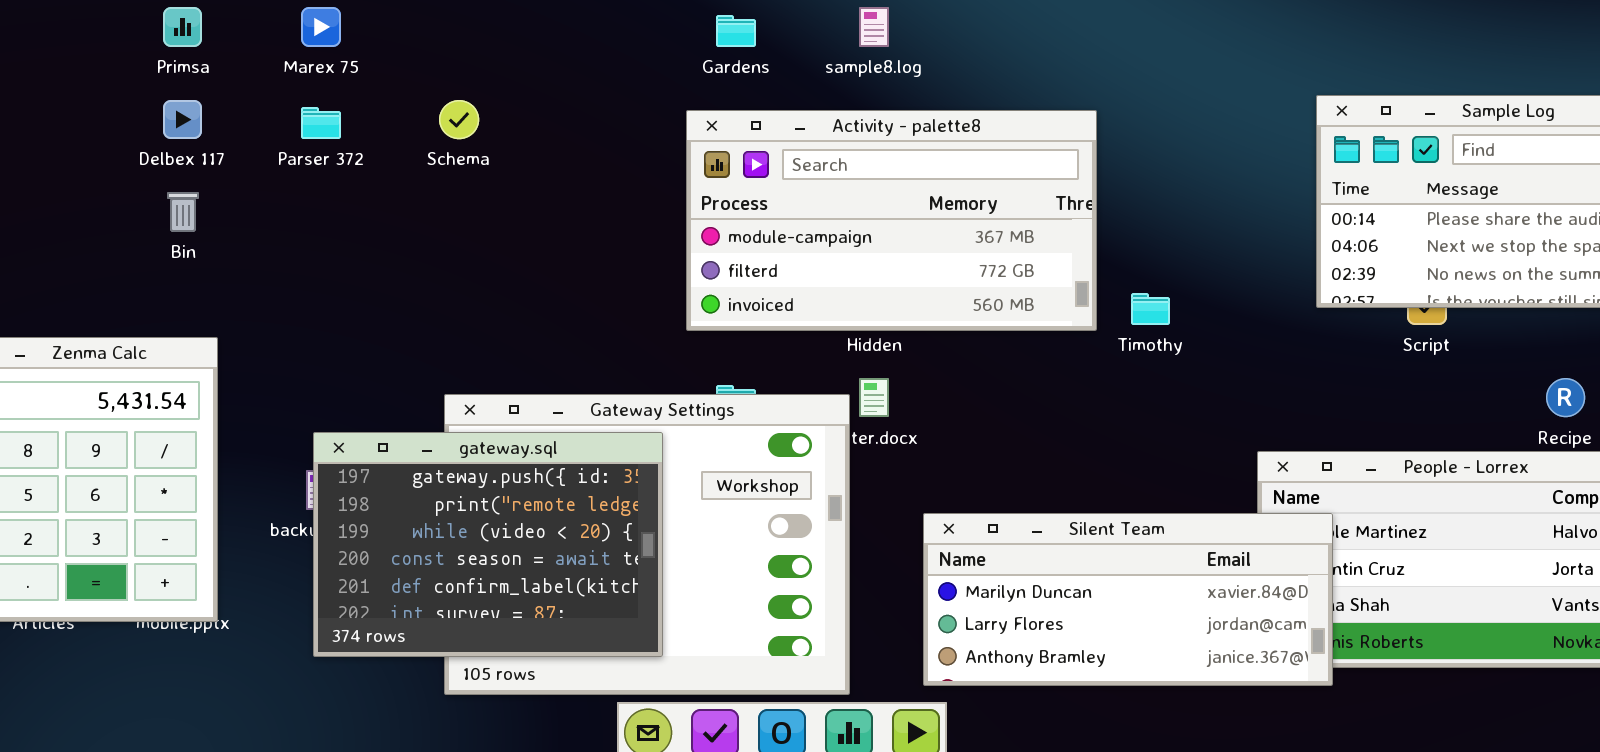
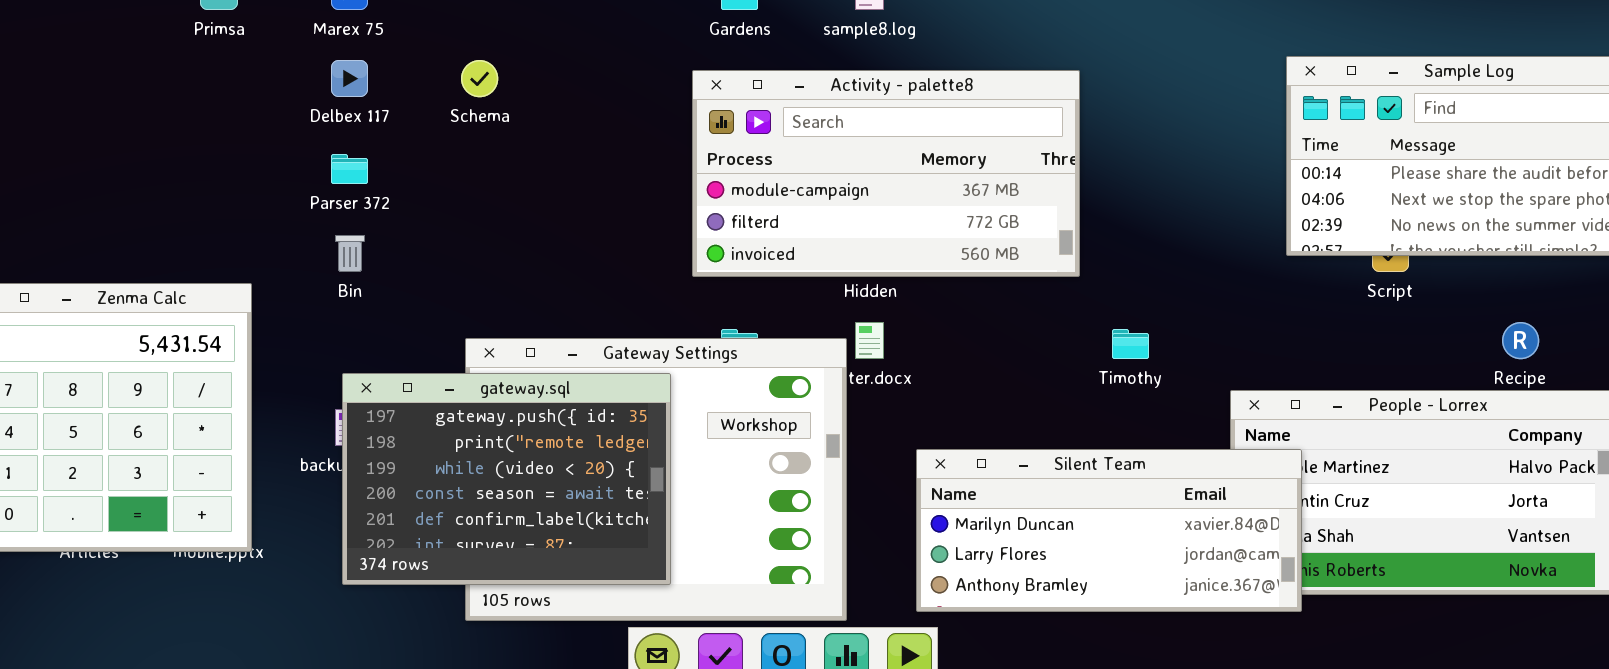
Delbex 117: [163,100,202,139] -> [331,60,368,97], moved
Parser 372: [301,107,341,139] -> [331,154,368,184], moved
Bin: [167,192,199,232] -> [335,235,365,272], moved
Timothy: [1131,293,1170,325] -> [1112,329,1149,359], moved

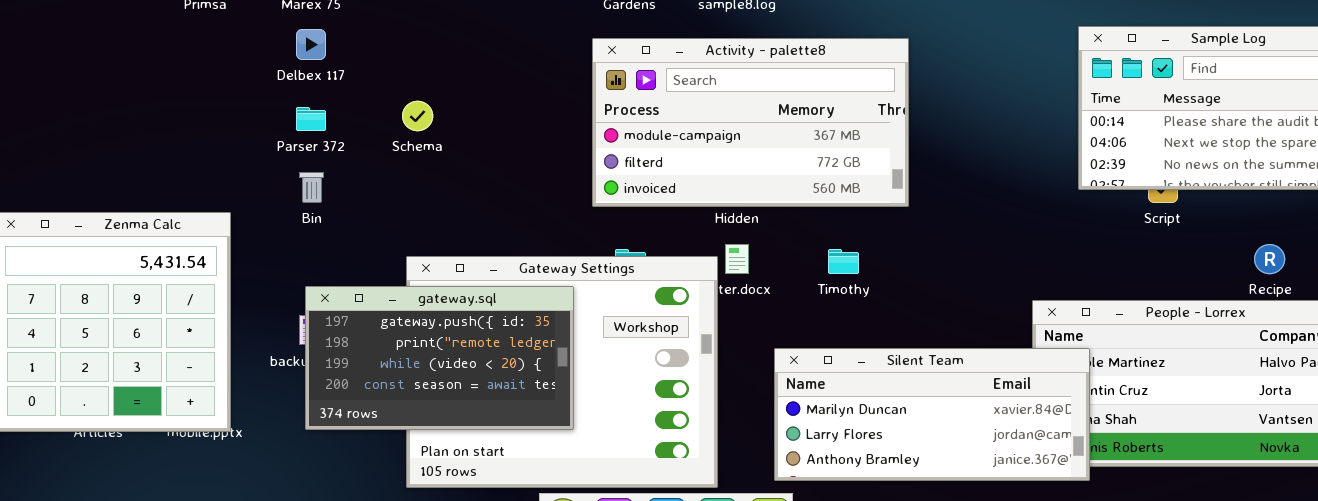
Schema: [461,60,498,97] -> [402,101,433,131], moved
Timothy: [1112,329,1149,359] -> [828,249,859,274], moved
gateway.sql: [342,373,671,585] -> [305,286,574,430], resized

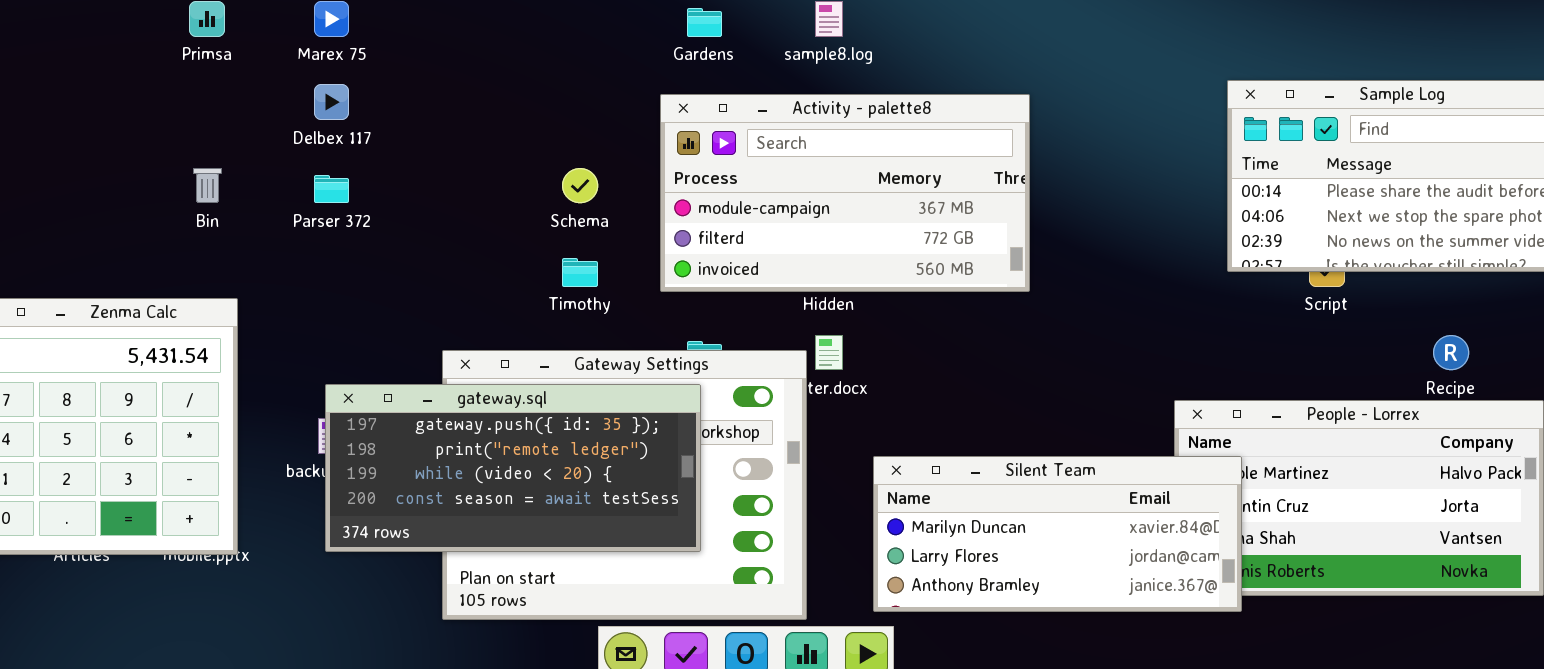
Schema: [402,101,433,131] -> [562,168,598,203], moved
Bin: [299,172,324,203] -> [193,168,222,203], moved
Timothy: [828,249,859,274] -> [562,258,598,287], moved
gateway.sql: [305,286,574,430] -> [325,384,701,552], resized

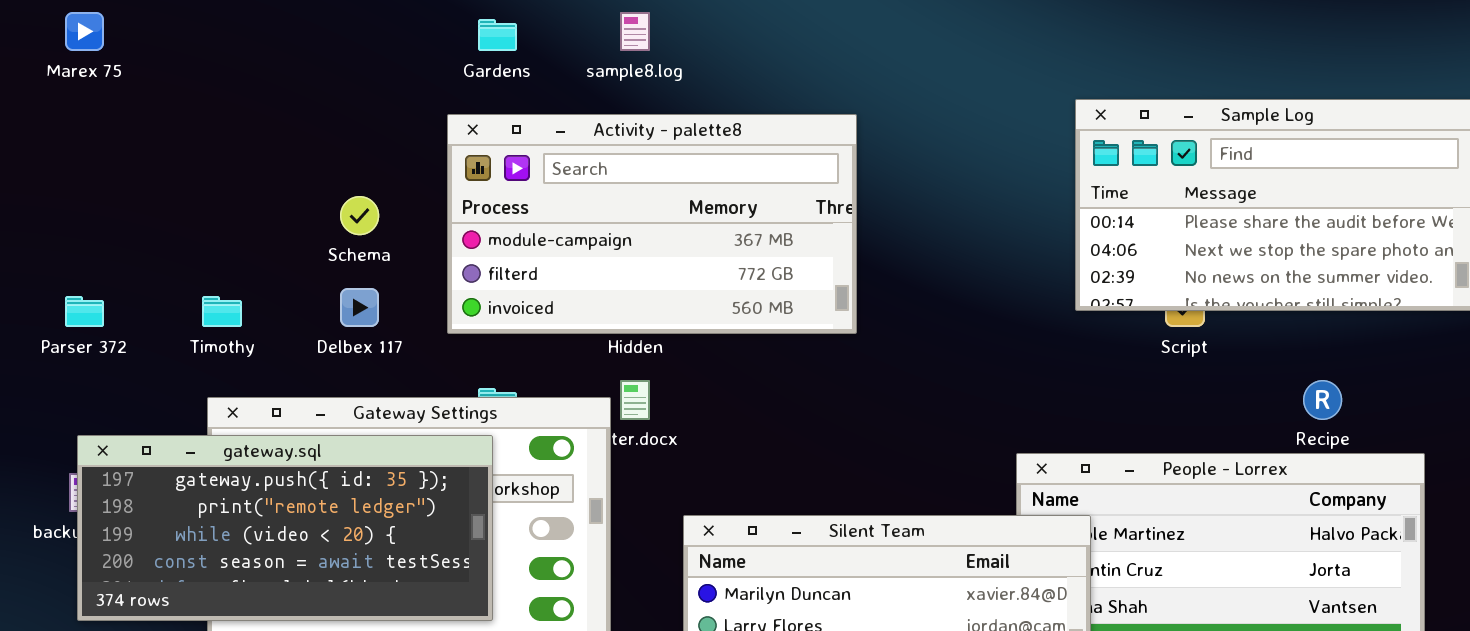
Delbex 117: [314,84,349,120] -> [340,288,379,327], moved
Parser 372: [314,175,349,203] -> [65,296,104,327], moved
Timothy: [562,258,598,287] -> [202,296,242,327], moved

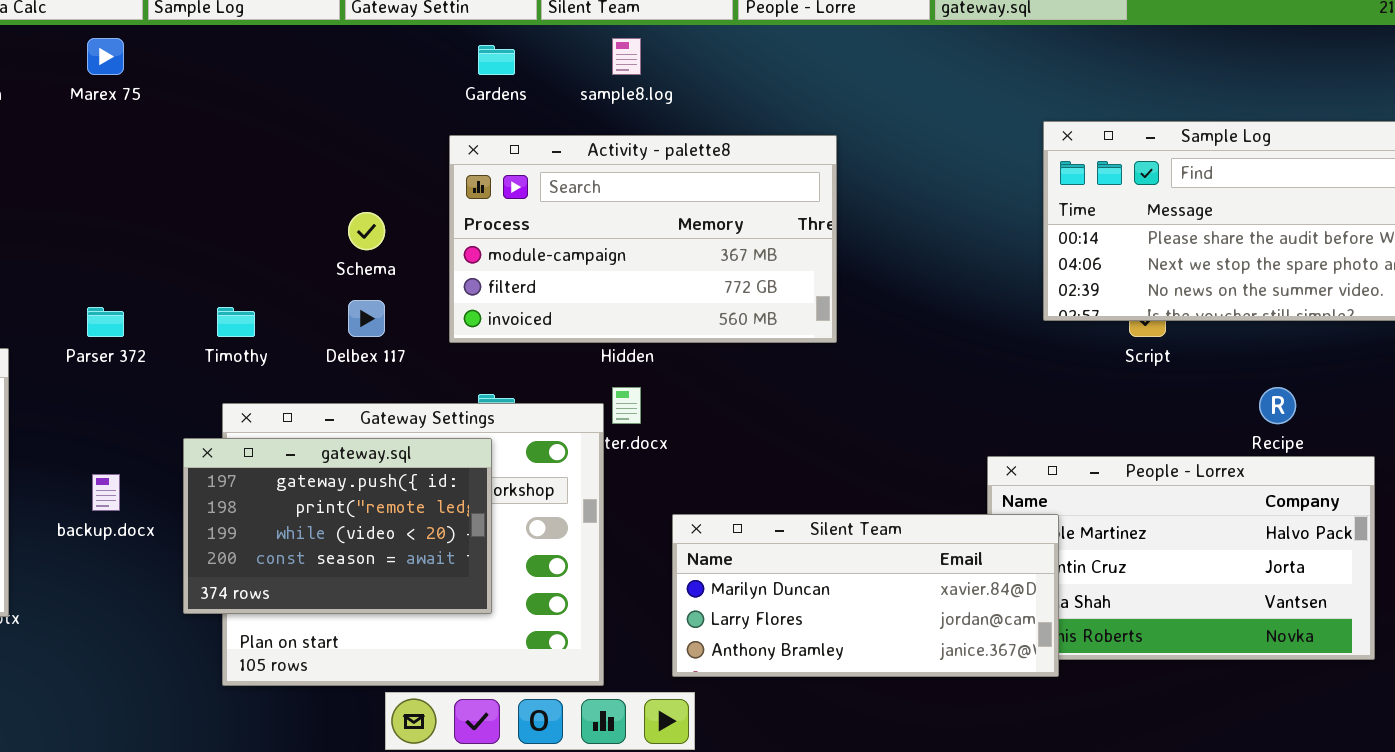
gateway.sql: [77,435,493,621] -> [183,438,492,614], resized

